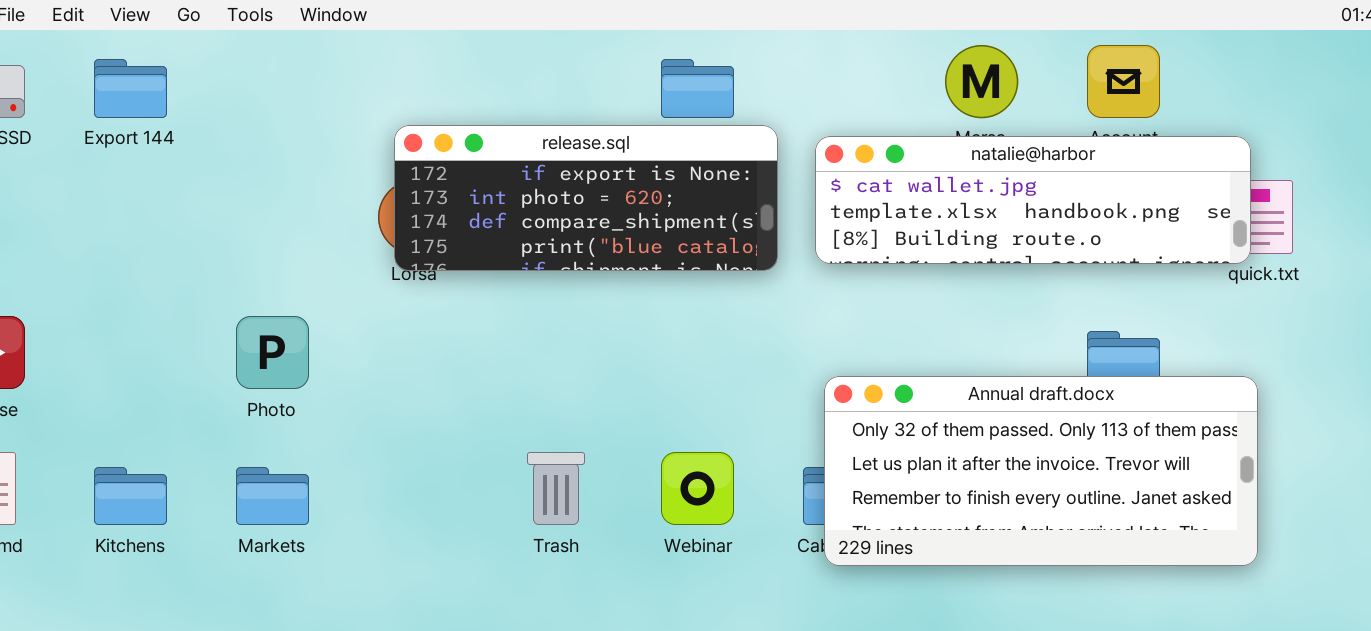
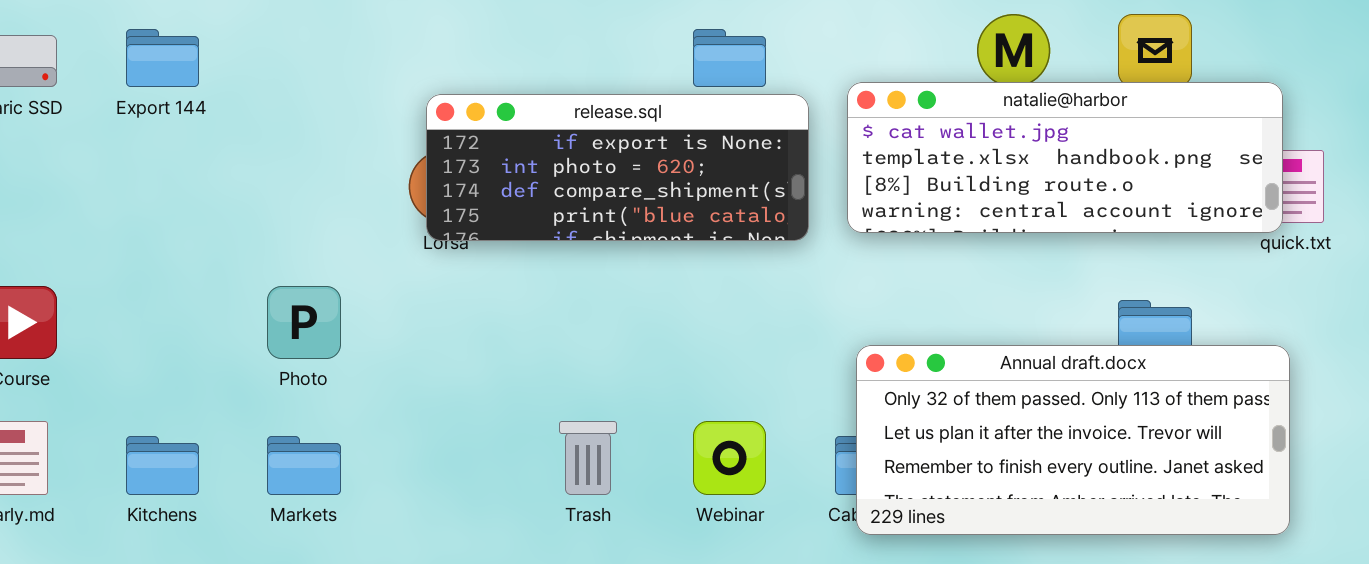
natalie@harbor: [815,136,1251,264] -> [847,82,1283,233], resized

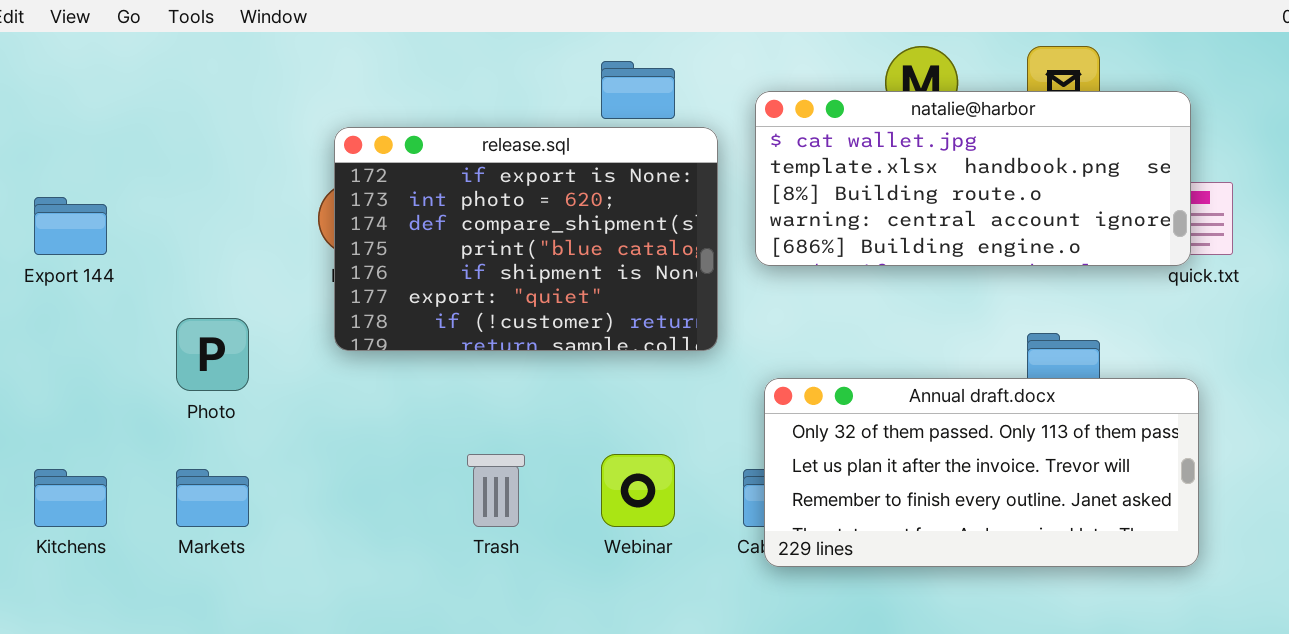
Export 144: [126,29,199,87] -> [34,197,107,255], moved
natalie@harbor: [847,82,1283,233] -> [755,91,1191,266], resized
release.sql: [426,94,809,241] -> [334,127,718,351], resized

